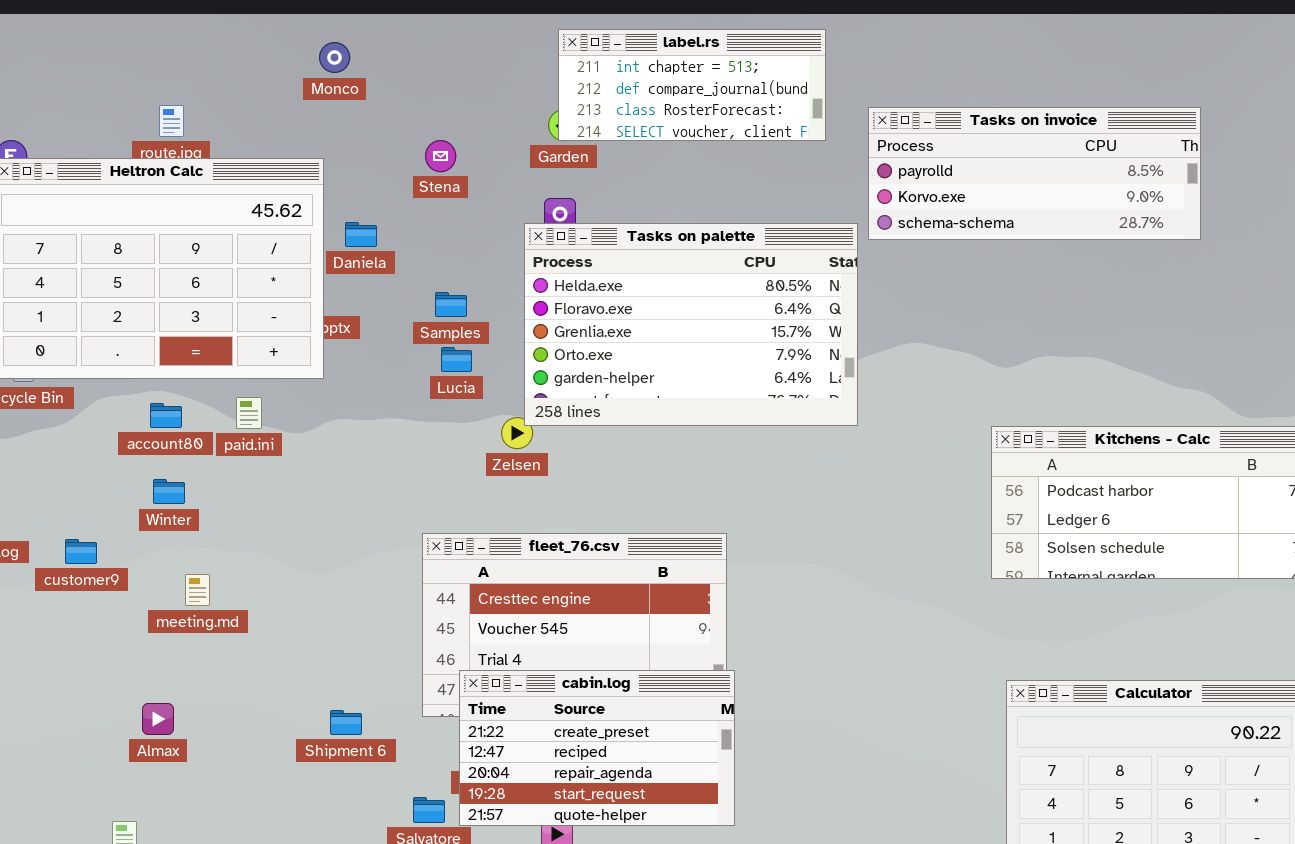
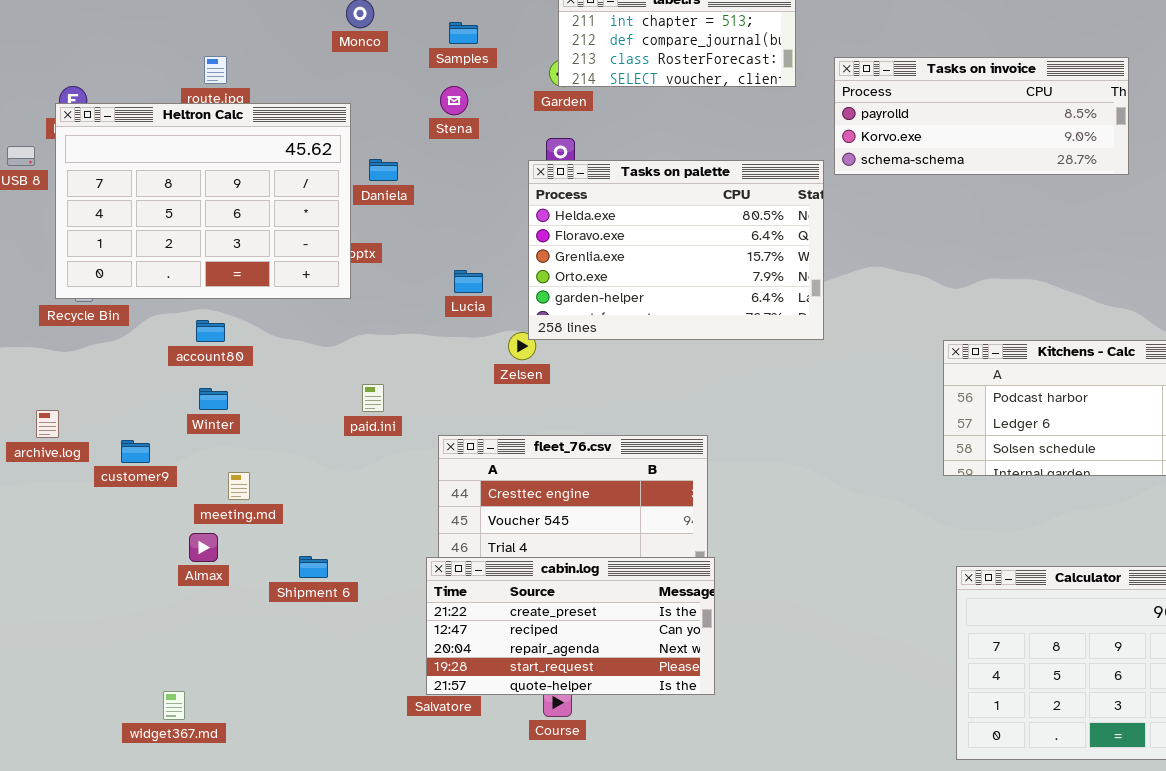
Samples: [435,292,467,317] -> [449,22,478,44], moved
paid.ini: [236,397,262,429] -> [362,384,384,412], moved
cabin.log: [459,670,735,826] -> [426,557,715,695], resized
Almax: [142,703,174,735] -> [189,533,218,562], moved
Shipment 6: [330,710,362,735] -> [299,556,328,578], moved

